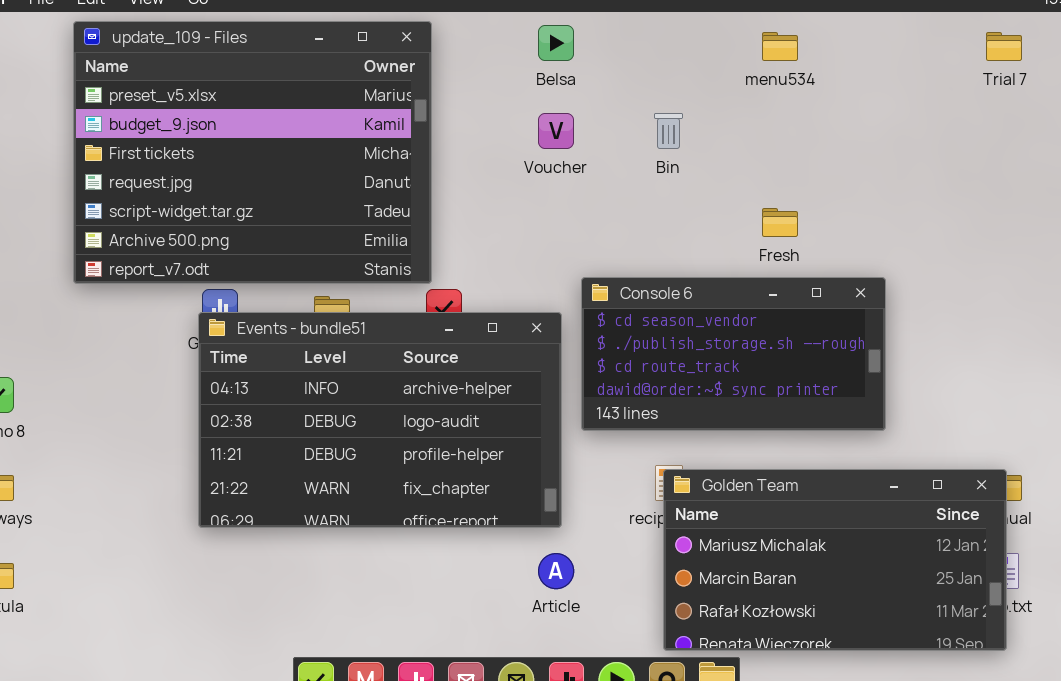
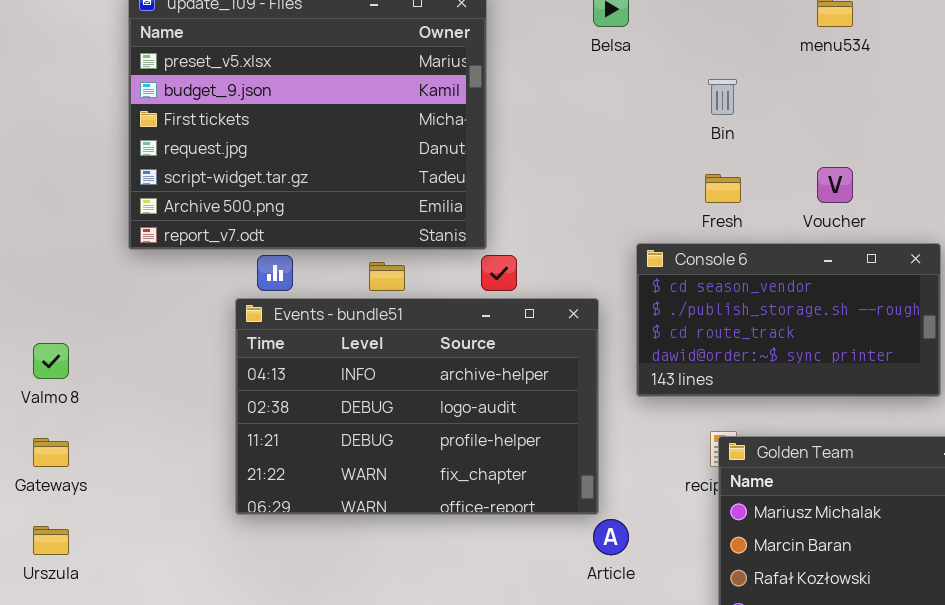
Voucher: [538,113,574,149] -> [817,167,853,203], moved
Fresh: [762,208,798,237] -> [705,174,741,203], moved
Events - bundle51: [198,312,562,528] -> [235,298,599,515], moved

